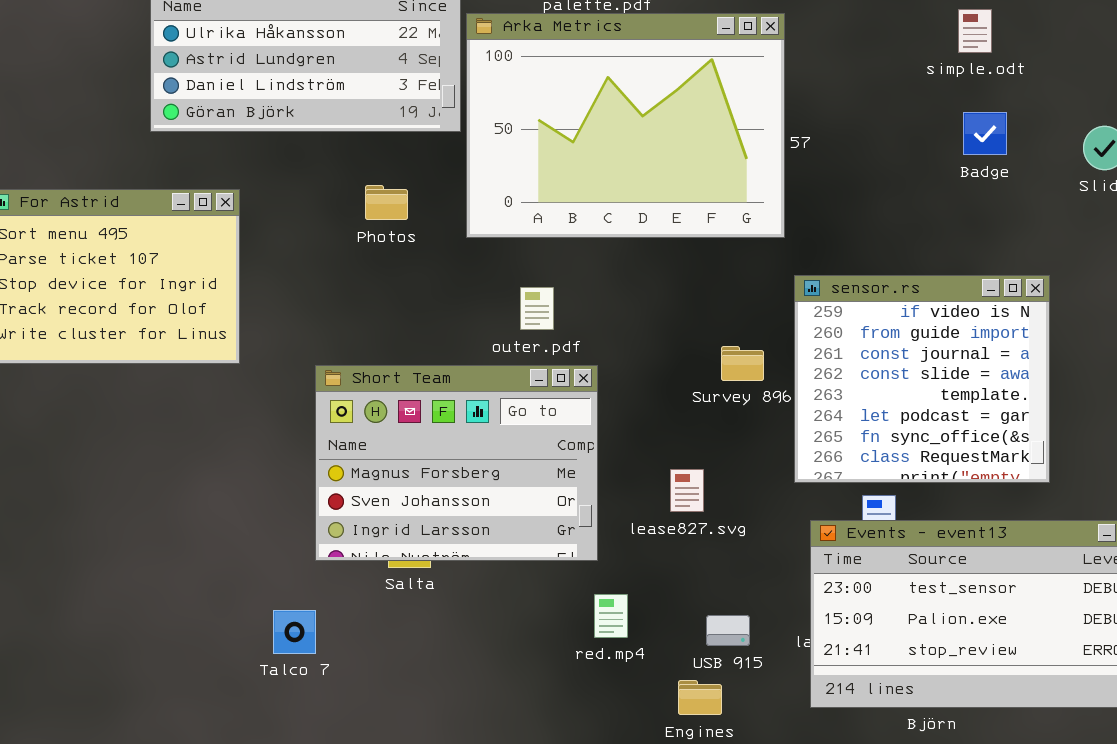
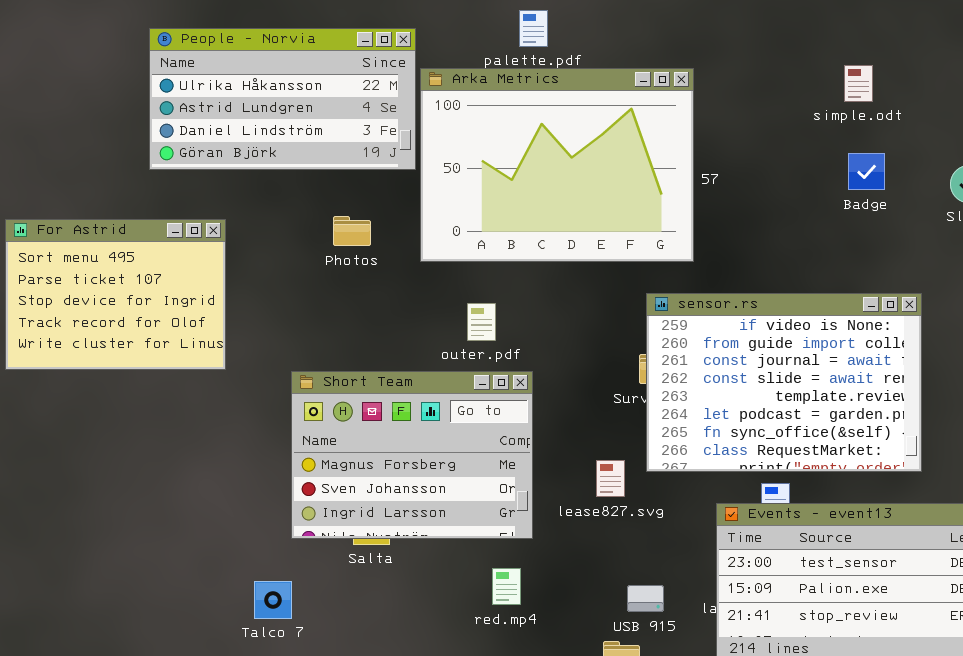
sensor.rs: [794,275,1050,483] -> [646,293,922,472], resized
red.mp4: [594,594,628,638] -> [492,568,521,605], moved

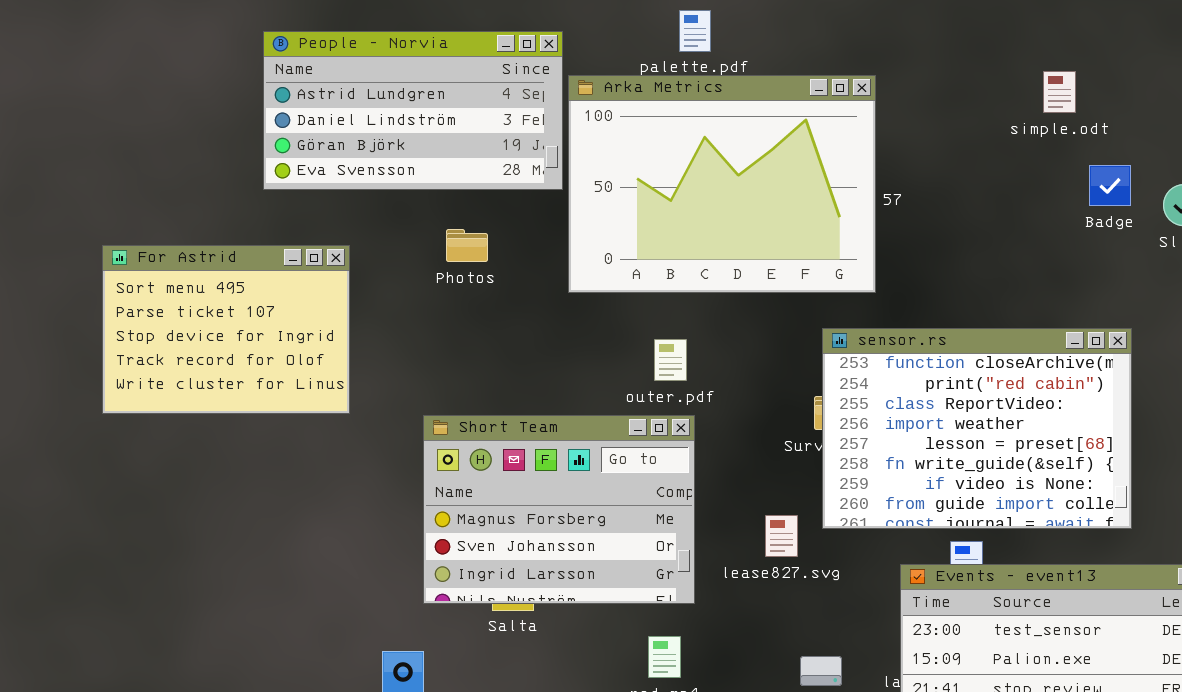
People - Norvia: [149,28,416,170] -> [263,31,563,190], scrolled down 1 row
Badge: [848,153,885,190] -> [1089,165,1131,206], moved
Photos: [333,216,371,246] -> [446,229,488,262], moved
sensor.rs: [646,293,922,472] -> [822,328,1132,529], scrolled up 6 rows
outer.pdf: [467,303,496,341] -> [654,339,687,381], moved

